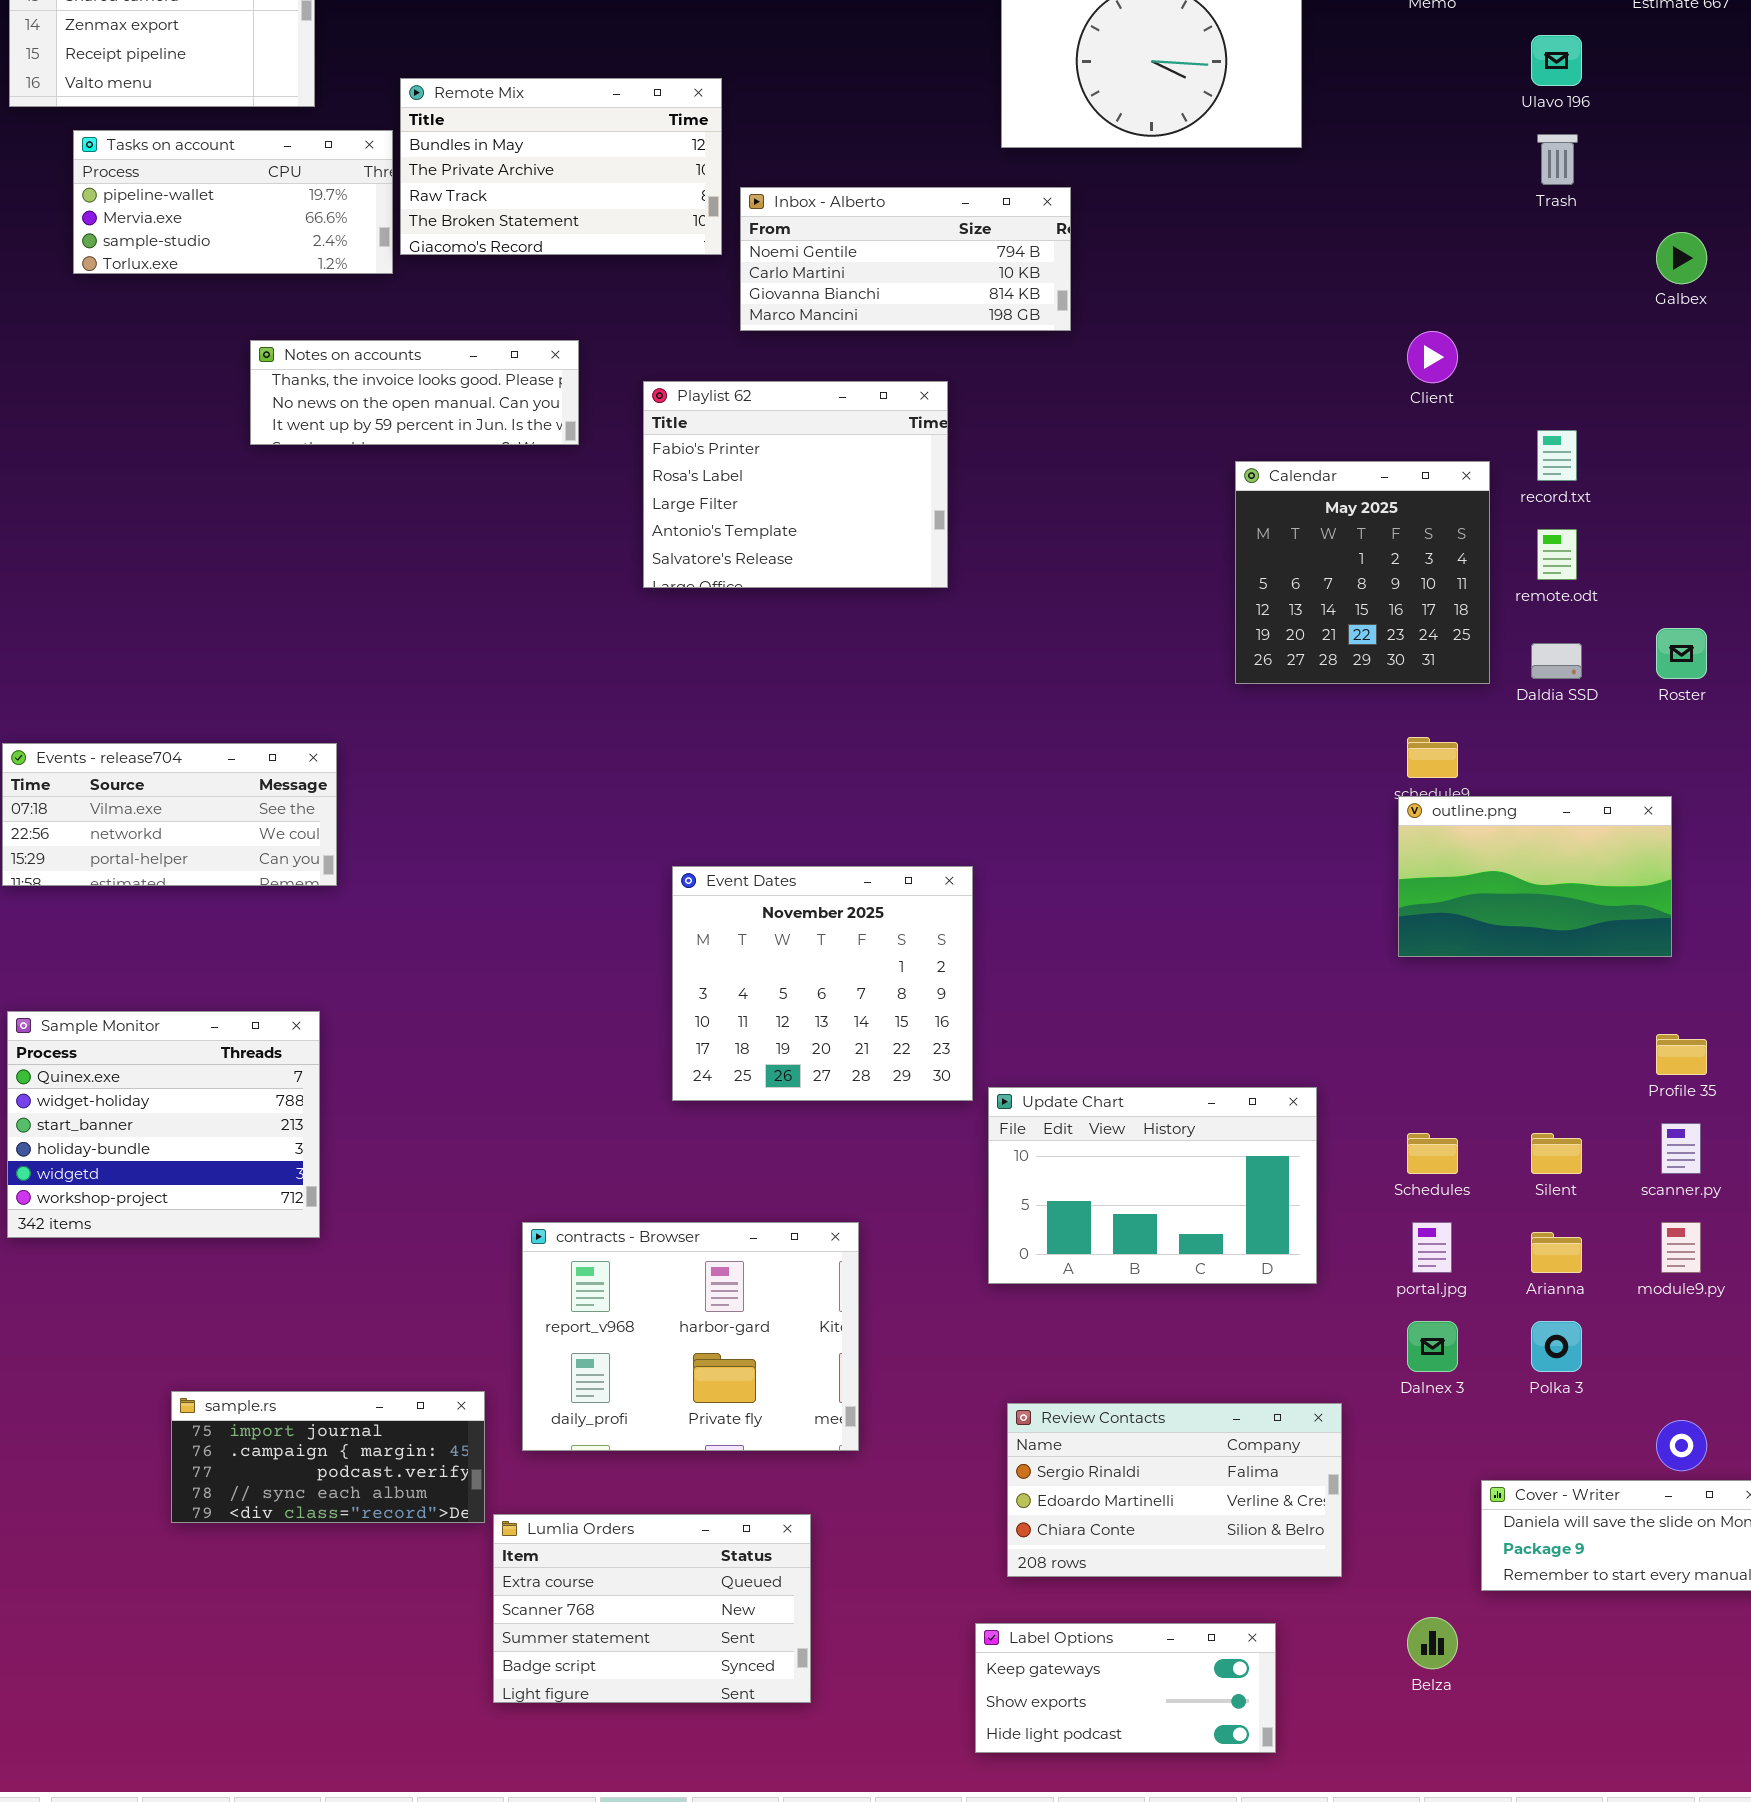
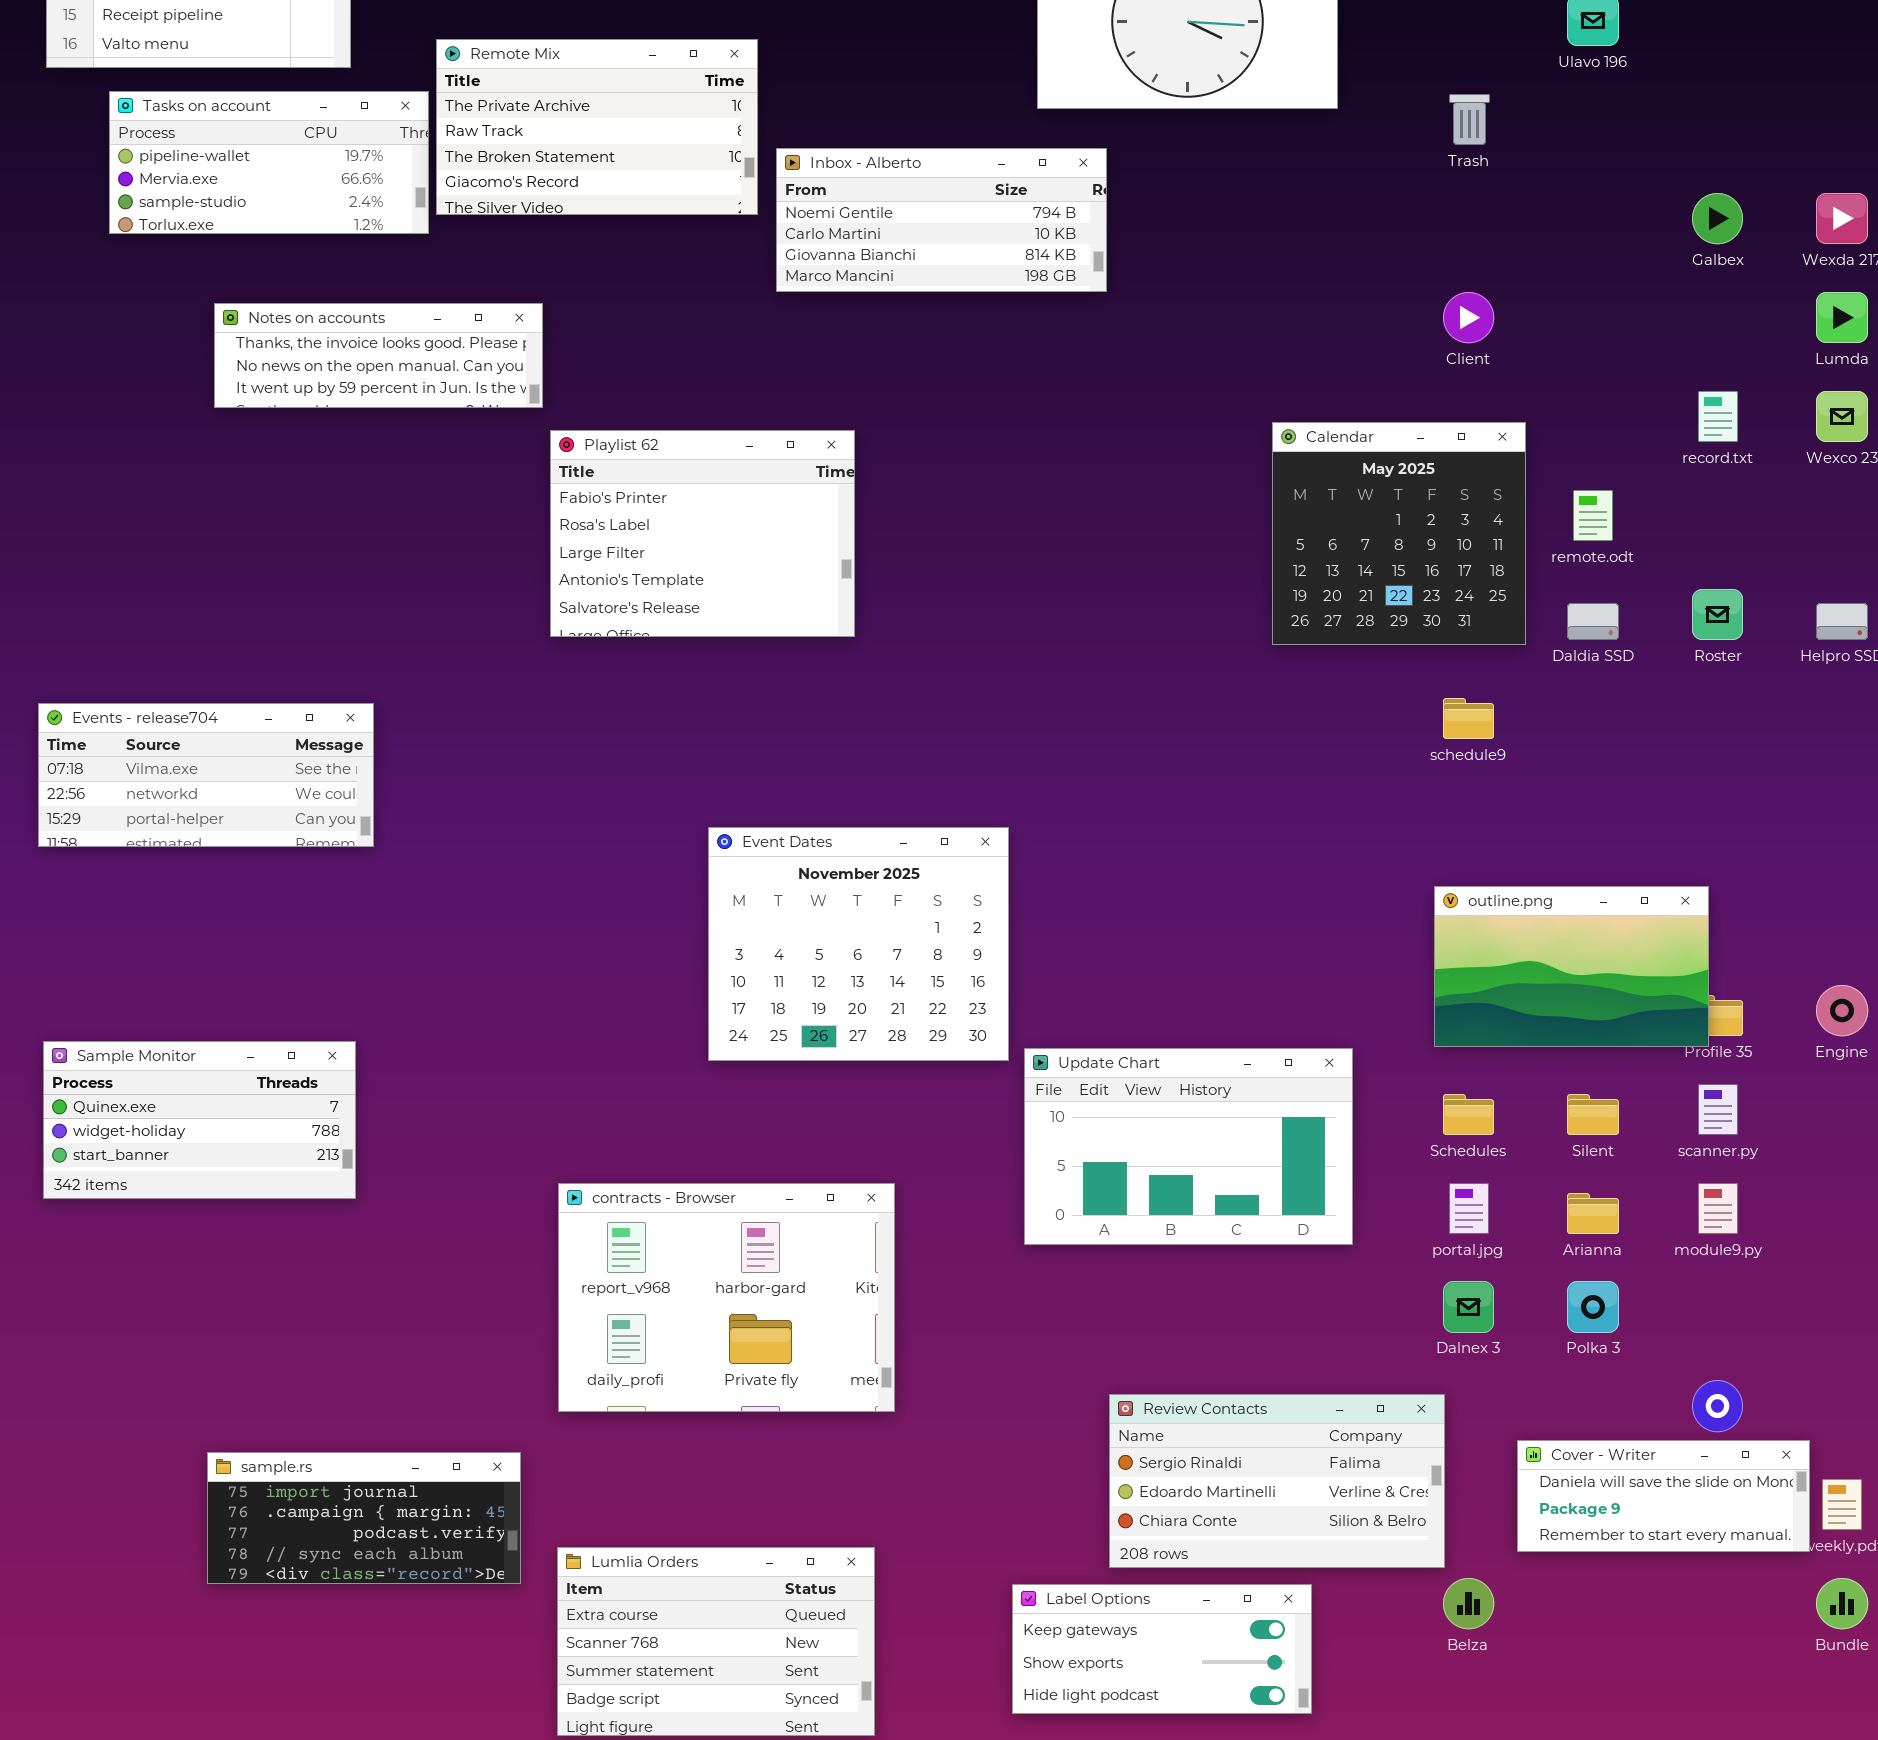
Remote Mix: [400,78,722,255] -> [436,39,758,215], scrolled down 1 row
Trash: [1537,134,1578,185] -> [1449,94,1490,145], moved
Notes on accounts: [250,340,579,445] -> [214,303,543,408], moved
Playlist 62: [643,381,948,588] -> [550,430,855,637], moved
record.txt: [1537,430,1577,481] -> [1698,391,1738,442], moved
outline.png: [1398,796,1672,957] -> [1434,886,1709,1047], moved
Sample Monitor: [7,1011,320,1238] -> [43,1041,356,1199], resized
sample.rs: [171,1391,485,1523] -> [207,1452,521,1584], moved
Review Contacts: [1007,1403,1342,1577] -> [1109,1394,1445,1568], moved
Lumlia Orders: [493,1514,811,1703] -> [557,1547,875,1736], moved

